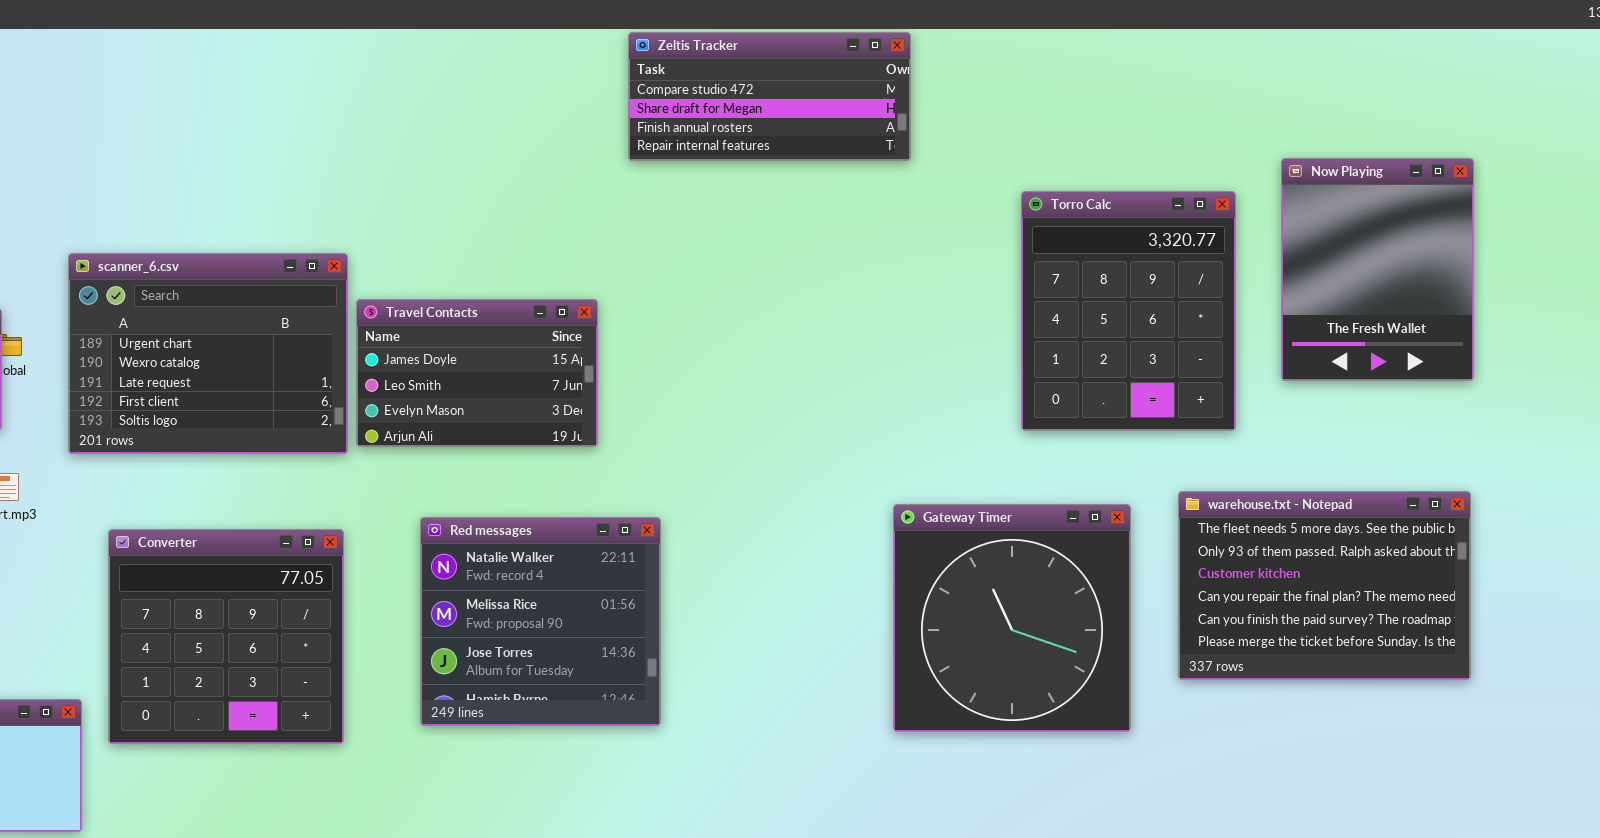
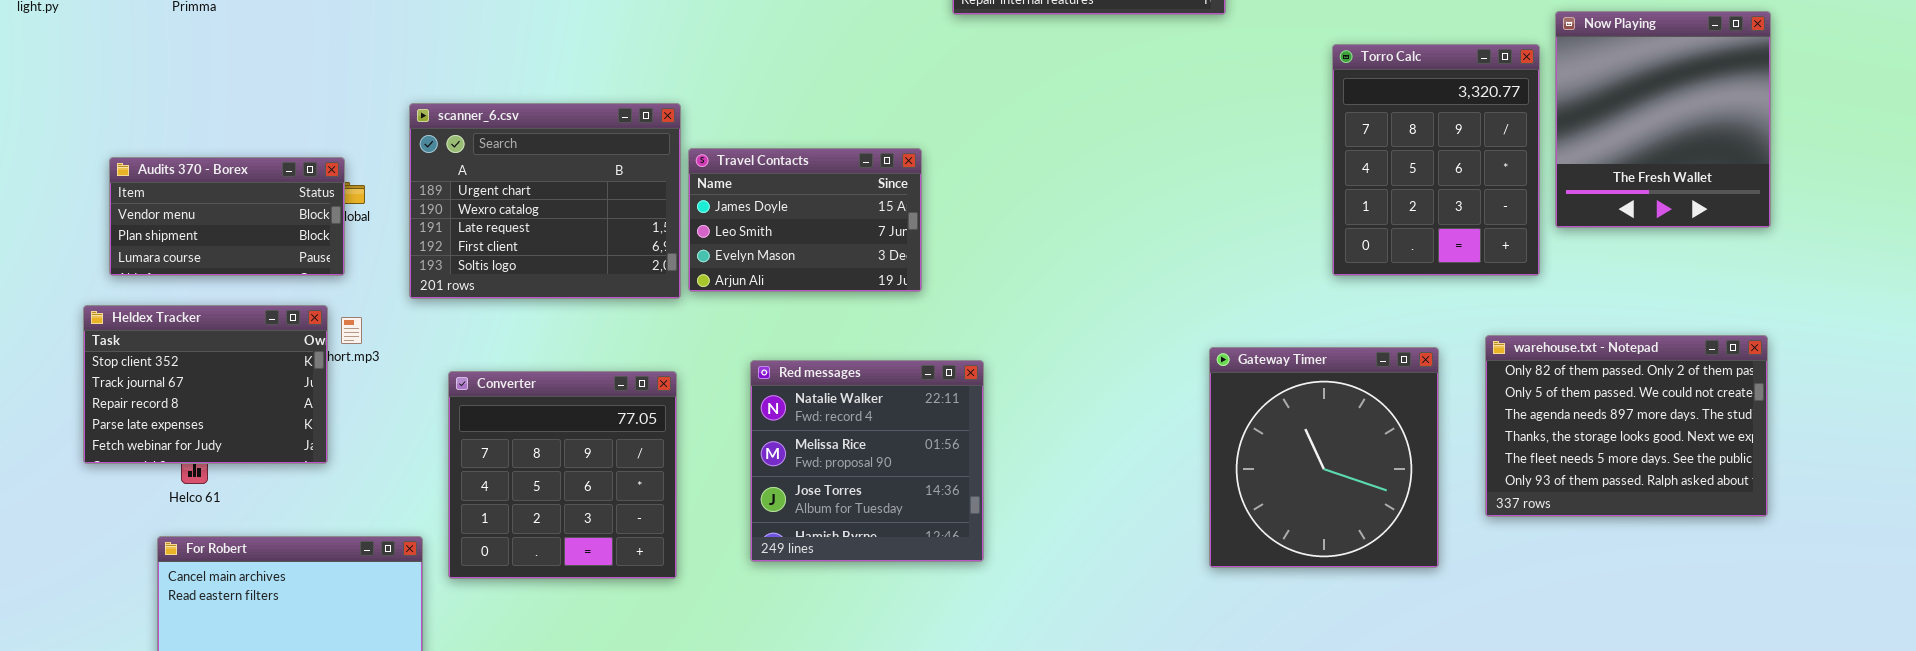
Now Playing: [1281,158,1474,381] -> [1555,11,1771,228], resized
warehouse.txt - Notepad: [1178,491,1471,680] -> [1485,335,1768,517], scrolled up 4 rows

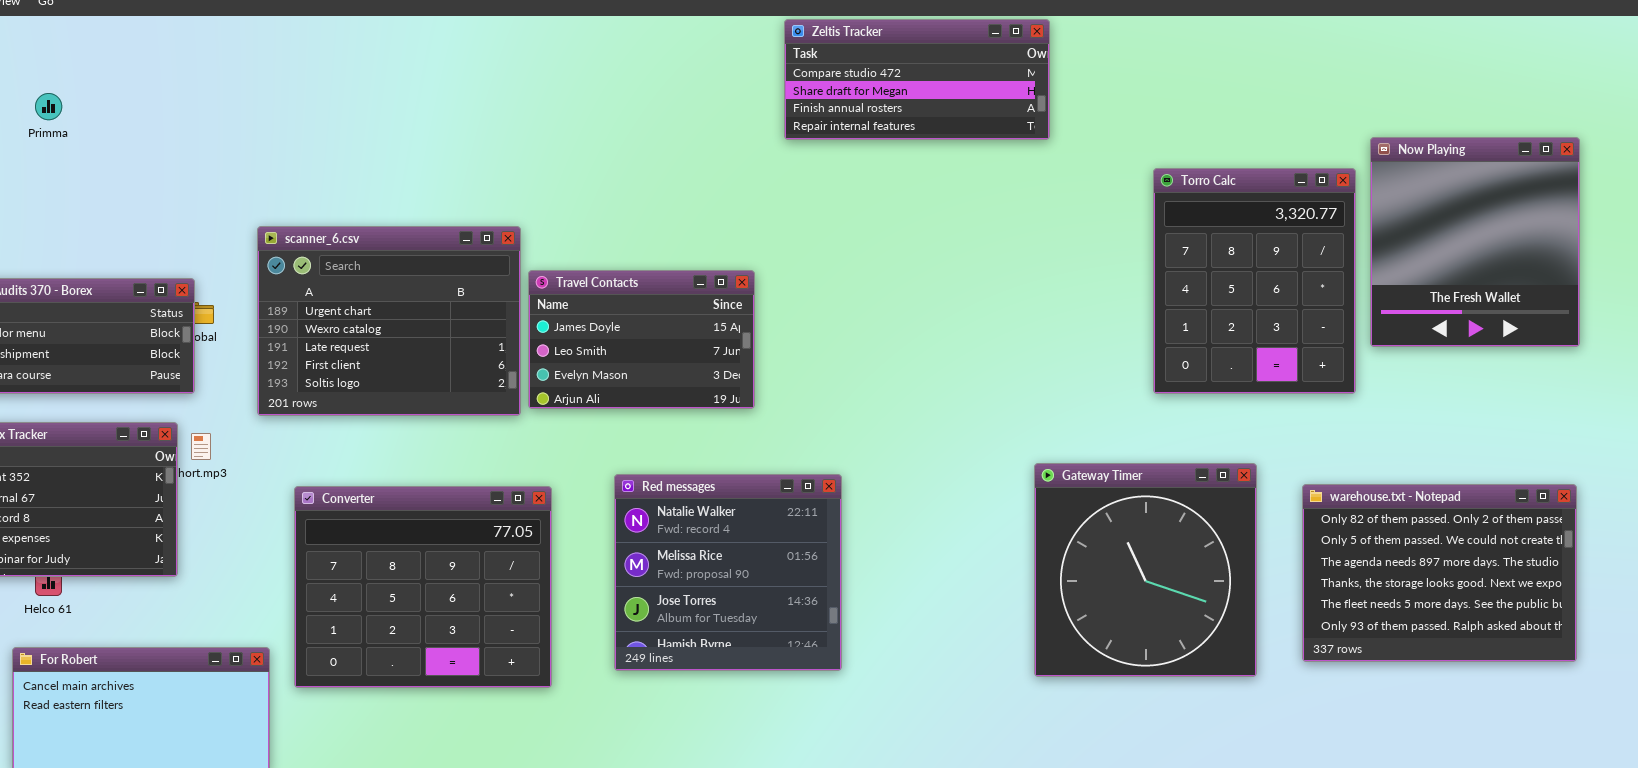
warehouse.txt - Notepad: [1485,335,1768,517] -> [1302,484,1577,662], moved
Red messages: [750,360,984,562] -> [614,474,842,671], moved
Converter: [448,371,677,579] -> [294,486,552,688], resized

